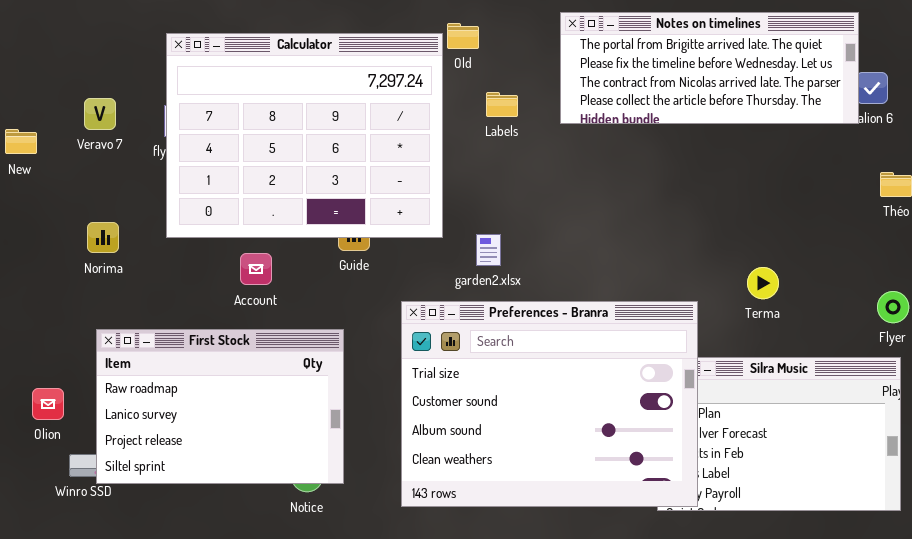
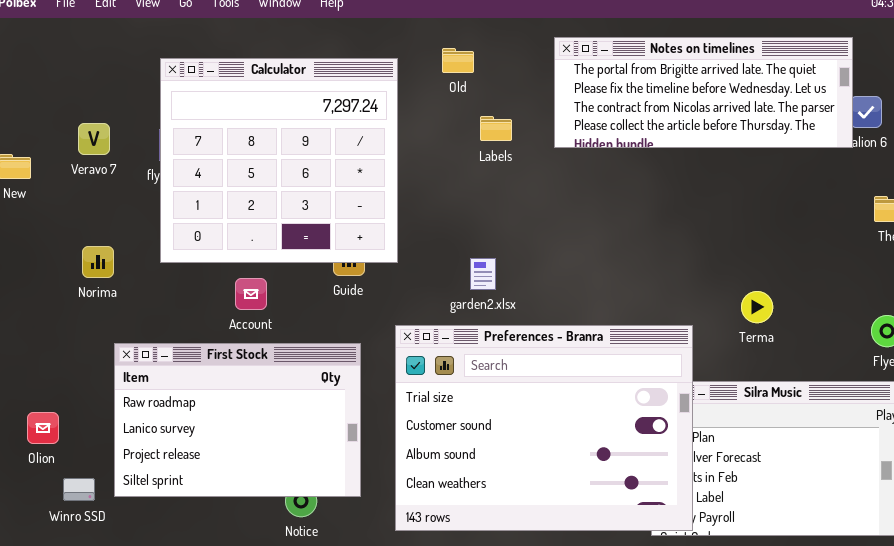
Calculator: [166,33,443,238] -> [160,58,398,263], resized
First Stock: [96,329,344,484] -> [114,343,361,497], moved

